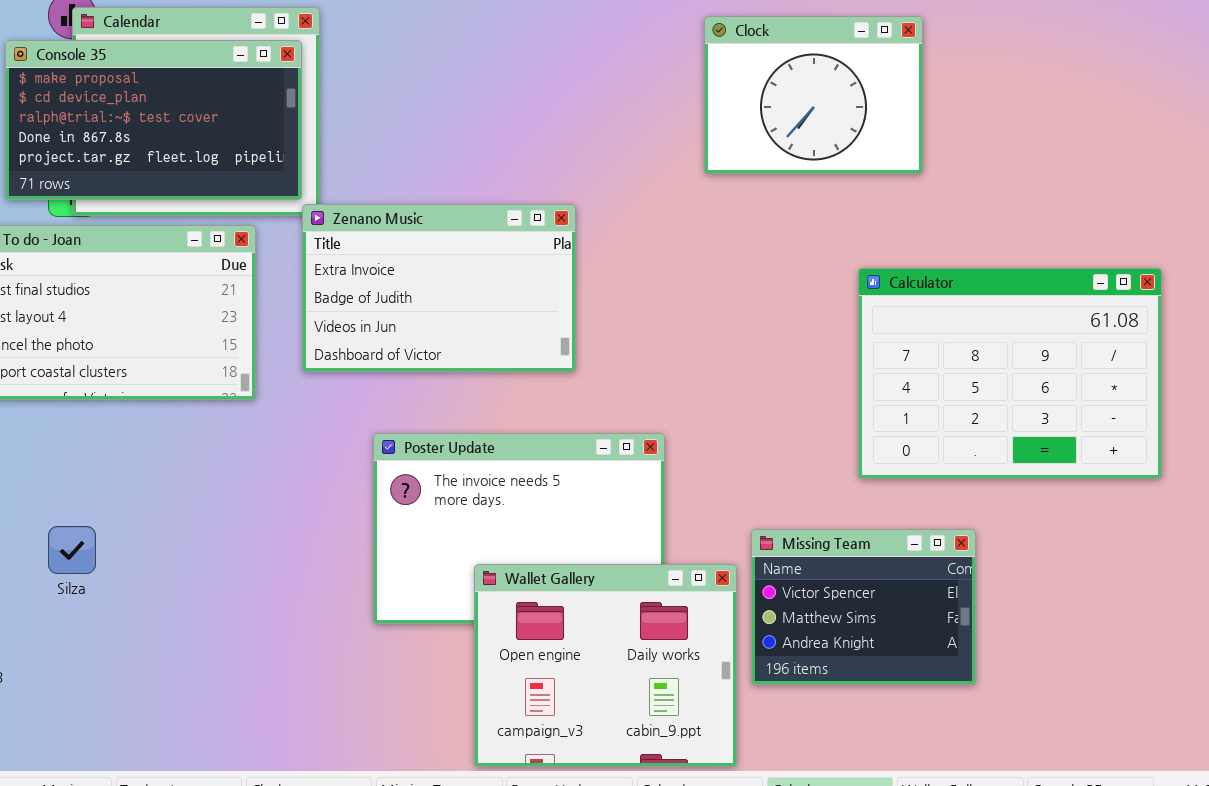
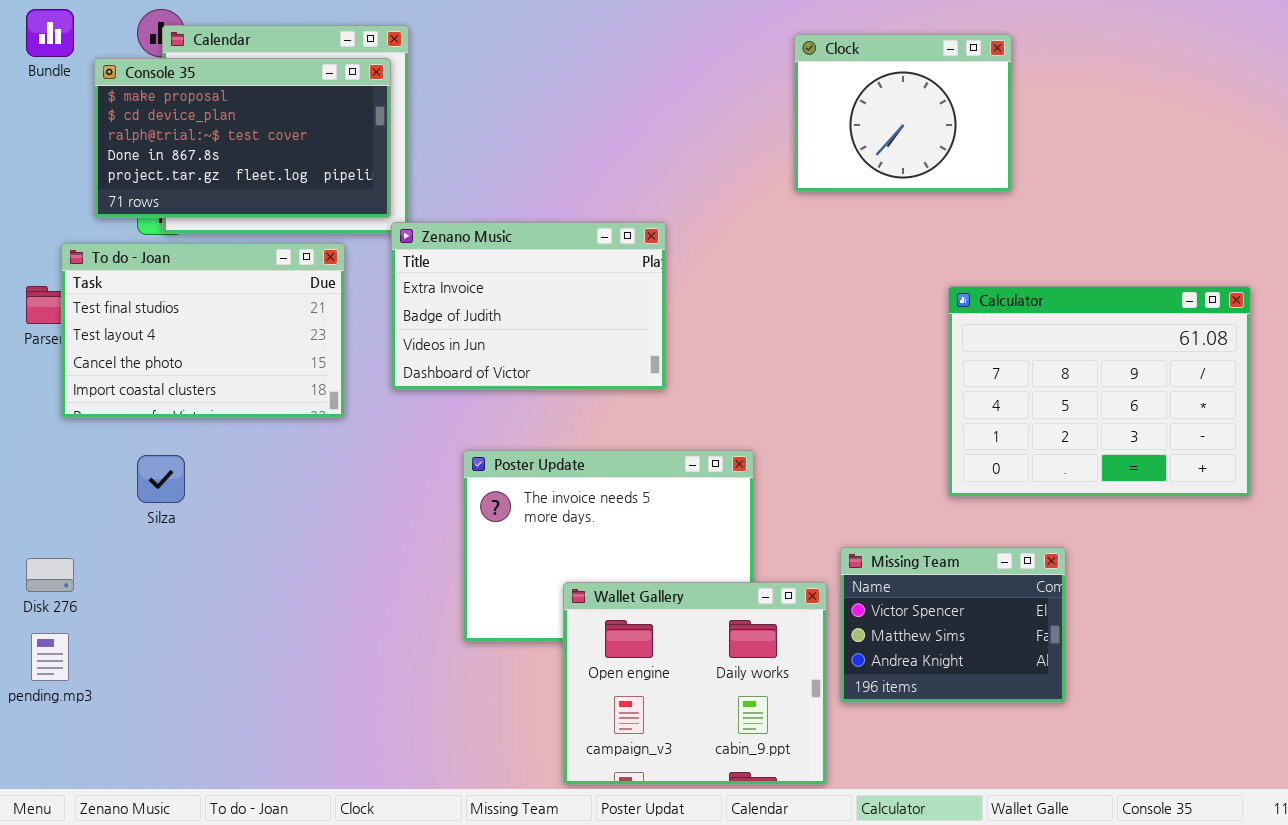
Silza: [48,526,96,574] -> [137,455,185,503], moved

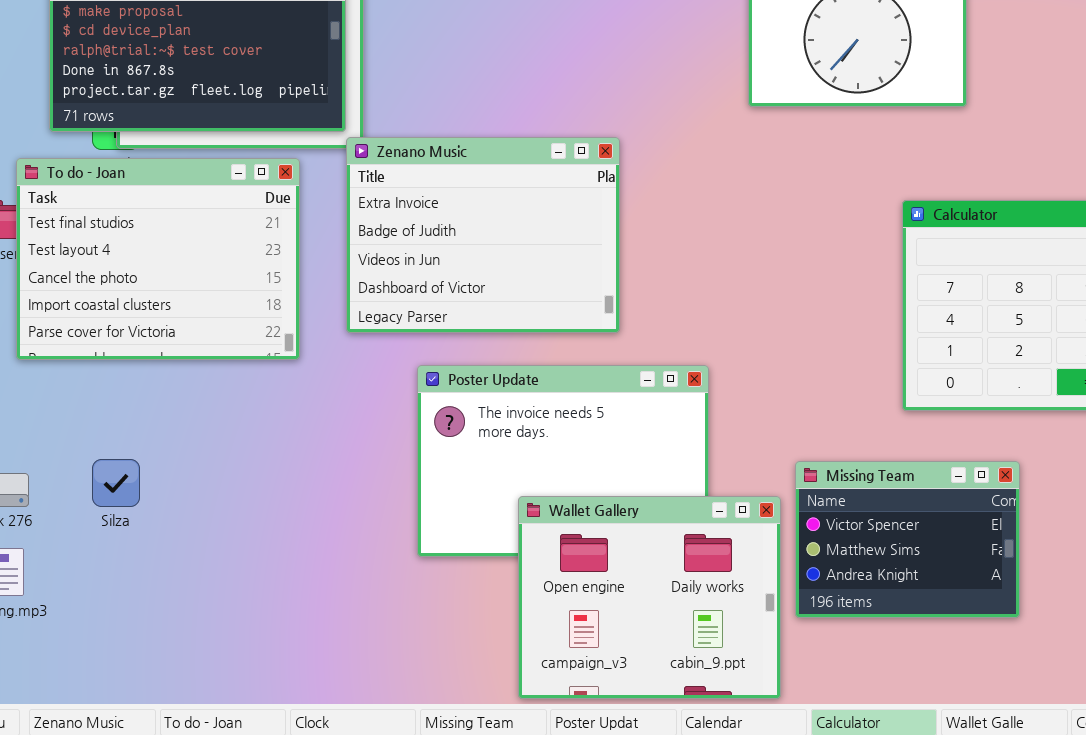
Zenano Music: [391,222,666,390] -> [346,137,620,333], resized
To do - Joan: [61,243,345,418] -> [16,158,300,360], resized
Silza: [137,455,185,503] -> [92,459,140,507], moved

